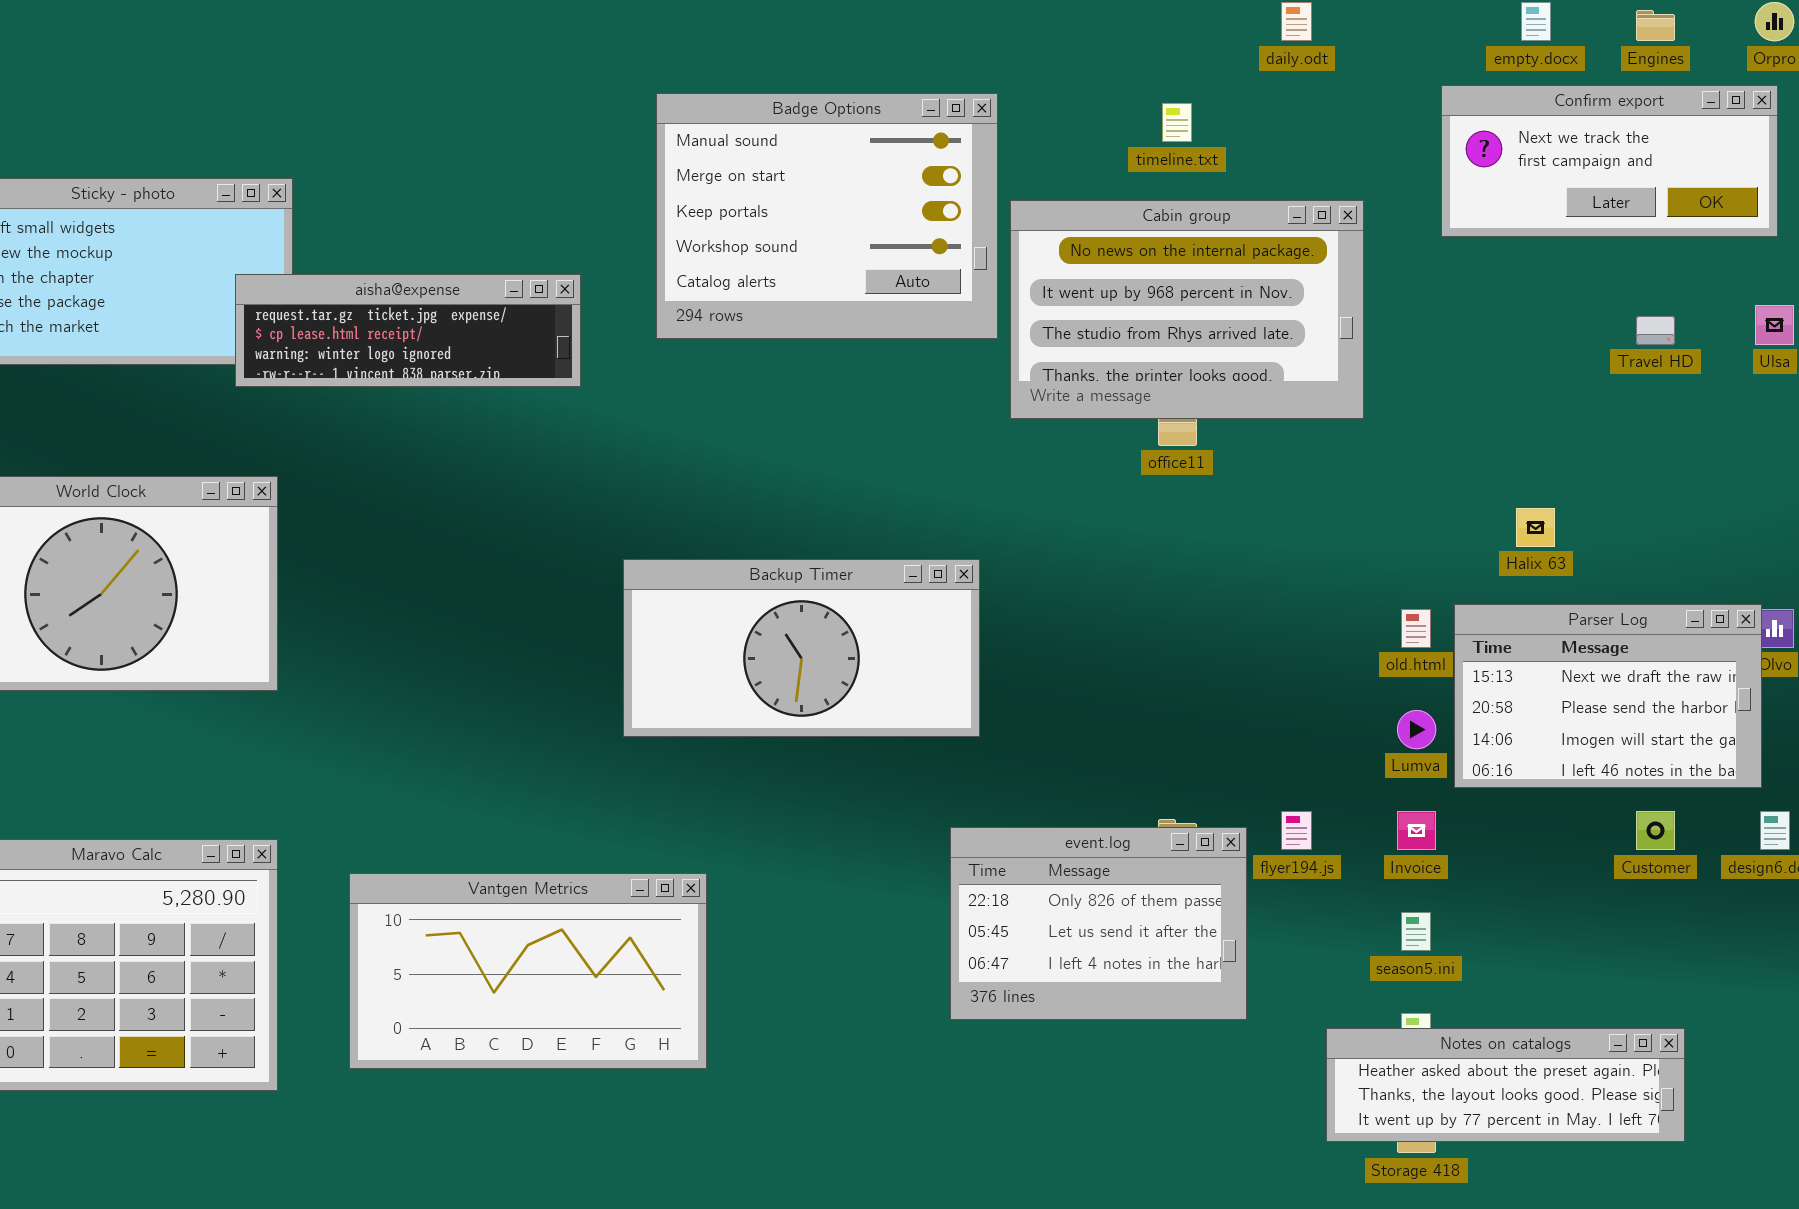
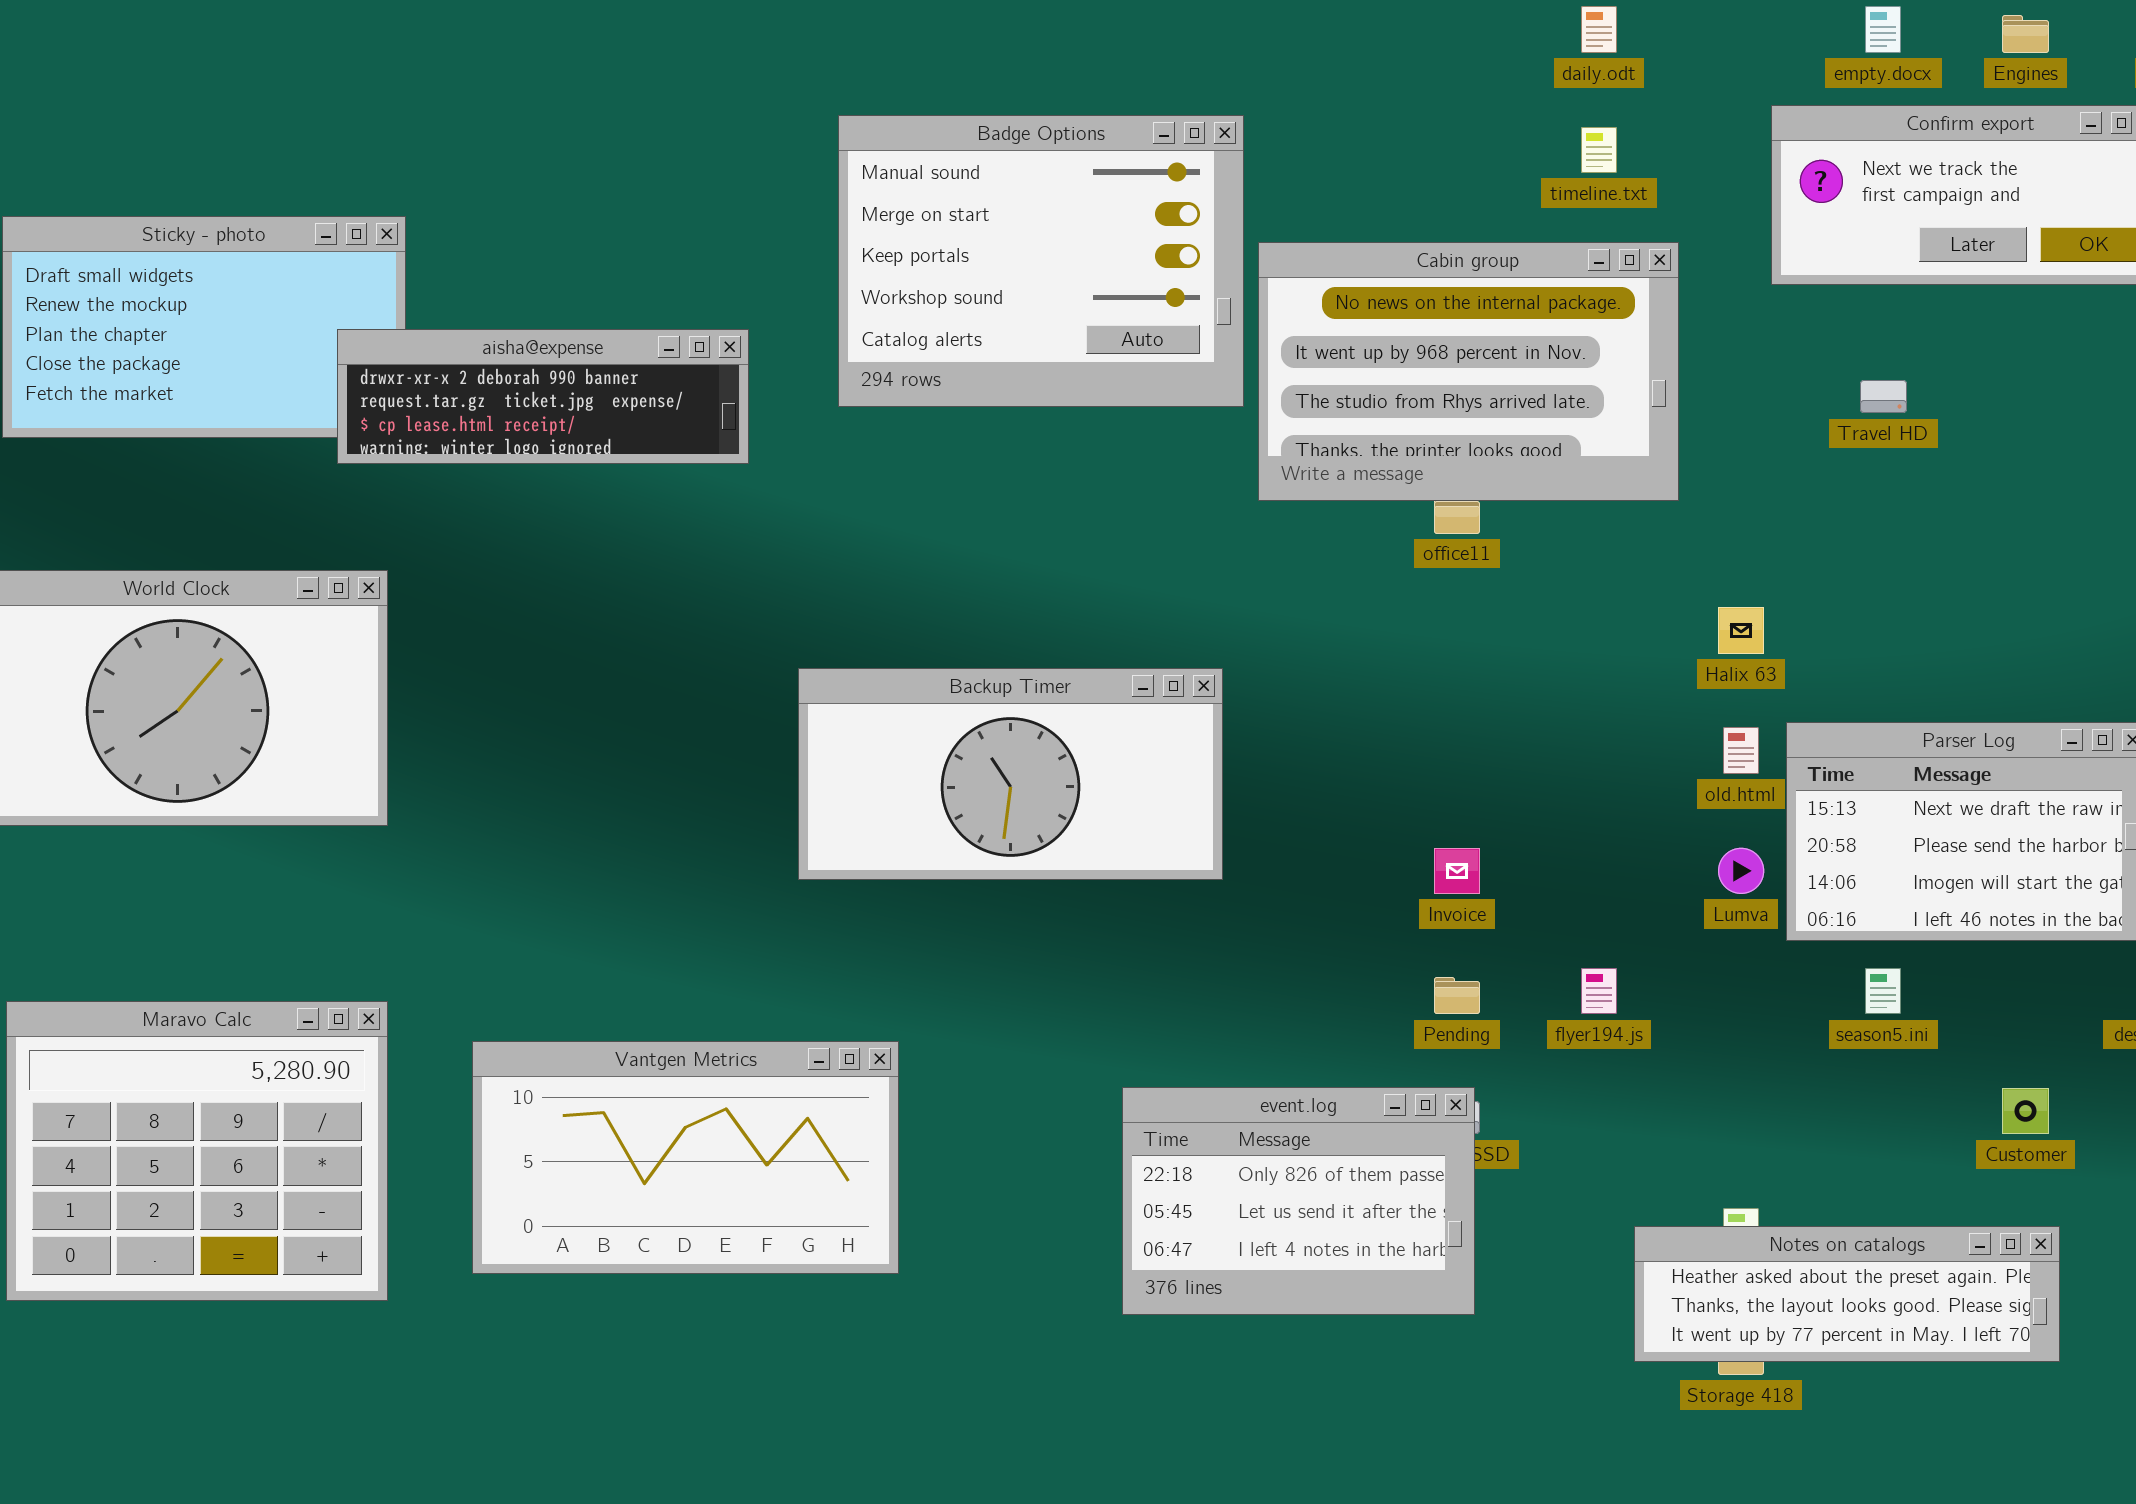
timeline.txt: [1162,103,1192,142] -> [1581,127,1617,173], moved
aisha@expense: [235,274,581,387] -> [337,329,749,464], scrolled up 1 row
Travel HD: [1636,316,1675,345] -> [1860,380,1907,413], moved
Halix 63: [1516,508,1555,547] -> [1718,607,1764,654], moved
Invoice: [1397,811,1436,850] -> [1434,848,1480,894], moved
Customer: [1636,811,1675,850] -> [2002,1088,2049,1134], moved
event.log: [950,827,1247,1020] -> [1122,1087,1475,1315], moved
season5.ini: [1401,912,1431,951] -> [1865,968,1901,1014], moved

